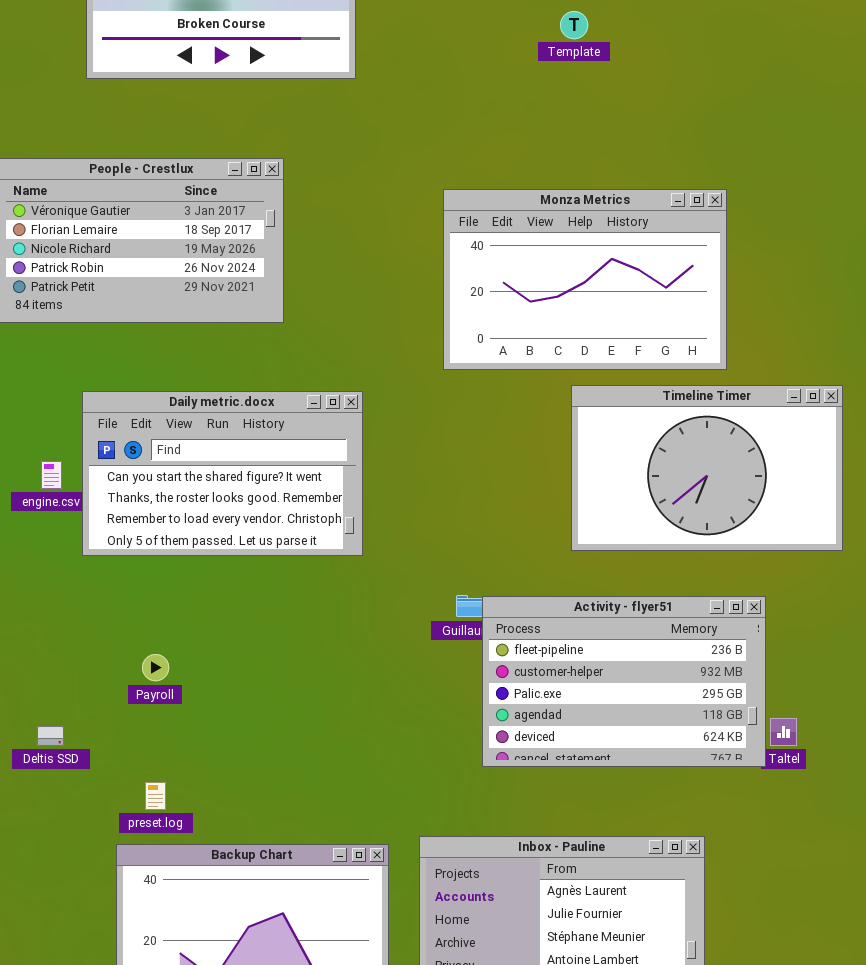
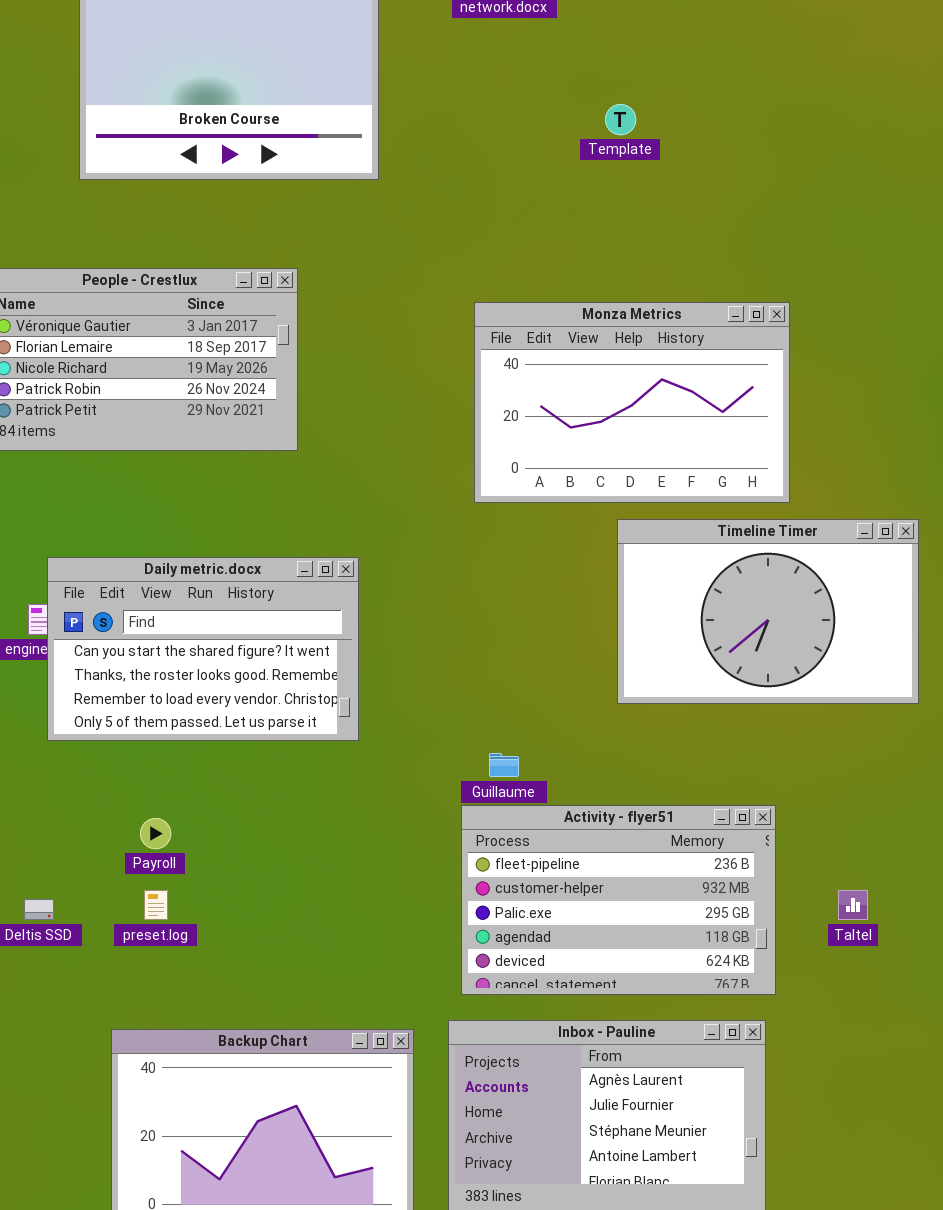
Daily metric.docx: [82,391,363,556] -> [47,557,359,741], moved
Activity - flyer51: [482,596,766,767] -> [461,805,776,995], moved
preset.log: [145,782,166,810] -> [144,890,168,920], moved

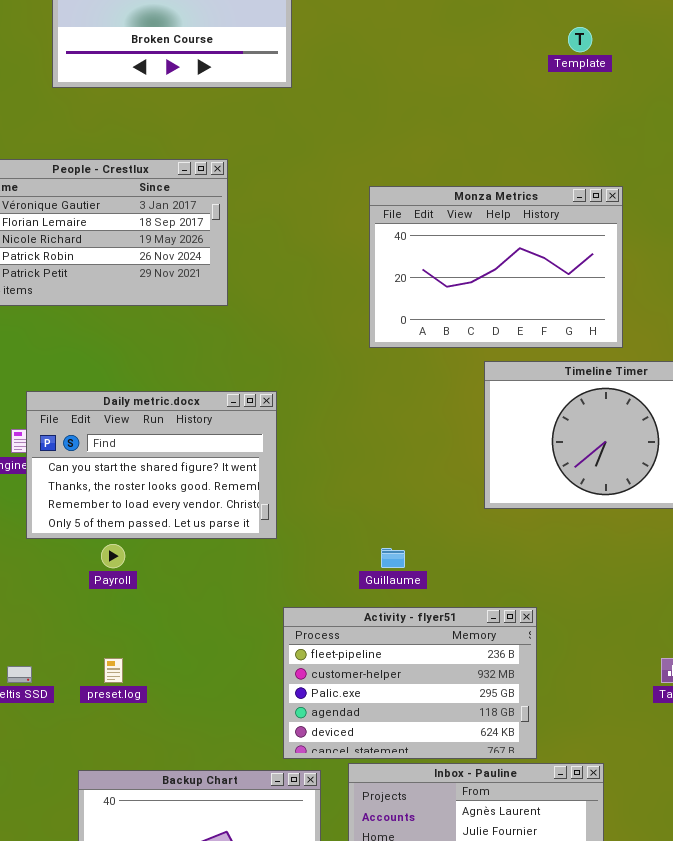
Template: [605,104,636,135] -> [568,27,592,52], moved
Activity - flyer51: [461,805,776,995] -> [283,607,537,759], moved
Payroll: [140,818,171,849] -> [101,544,125,568], moved

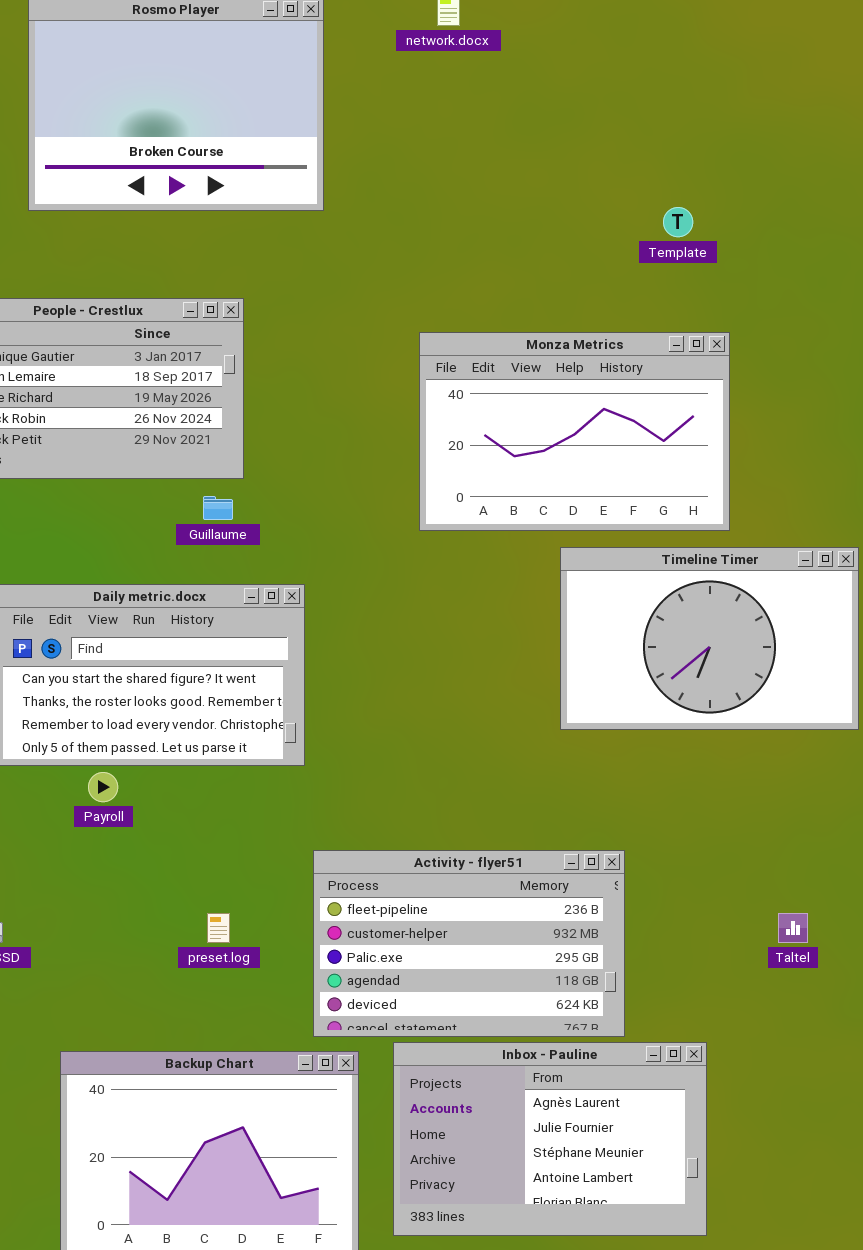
Template: [568,27,592,52] -> [663,207,693,237], moved
Guillaume: [381,548,405,568] -> [203,496,233,520], moved
preset.log: [104,658,123,683] -> [207,913,230,943], moved

